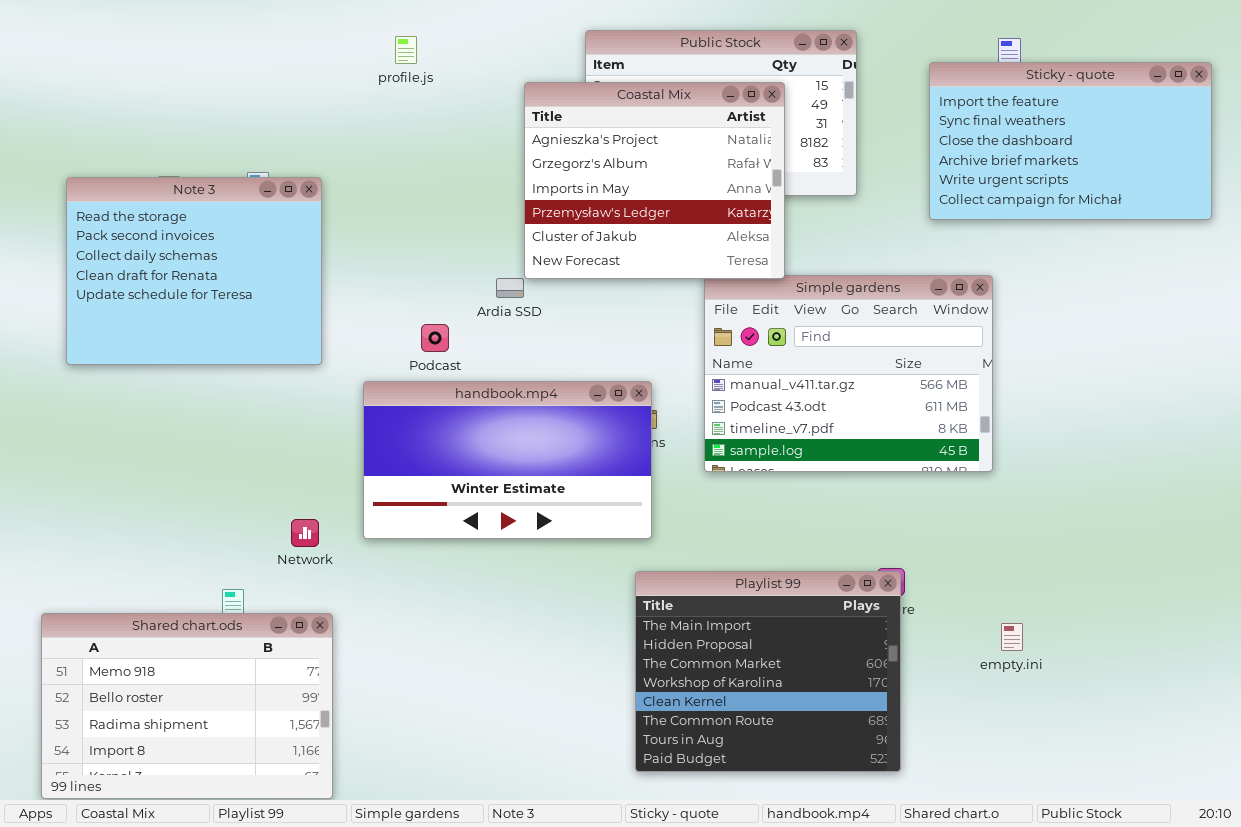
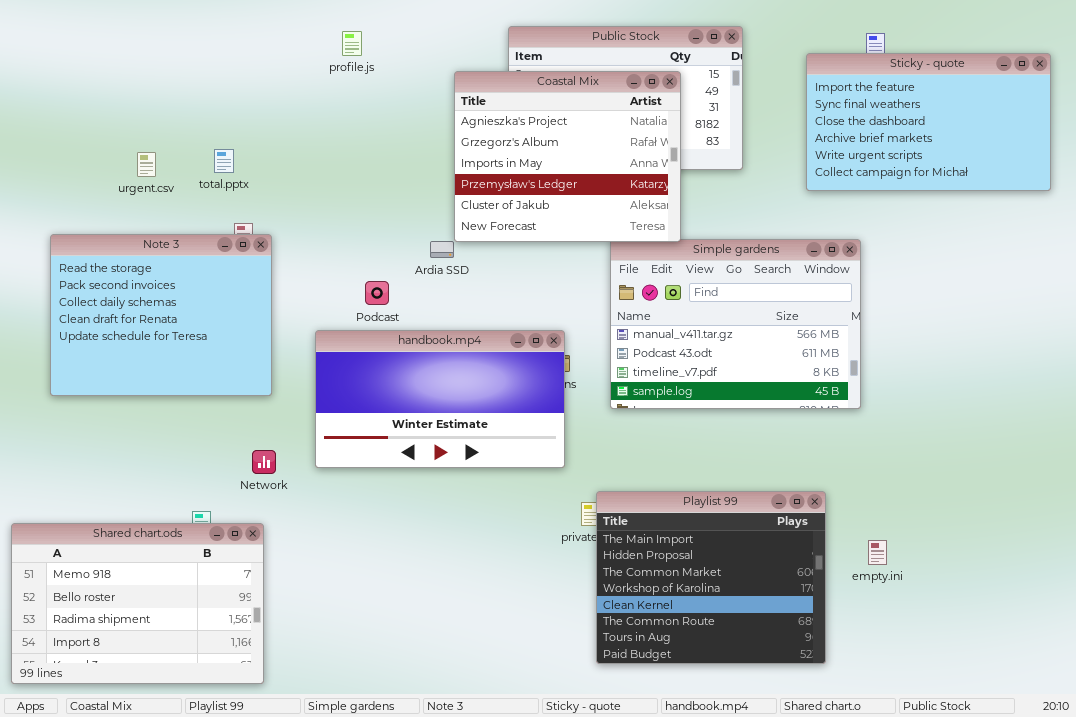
Note 3: [66,177,322,365] -> [50,234,272,396], moved
Playlist 99: [635,571,901,772] -> [596,491,826,664], moved
Shared chart.ods: [41,613,333,799] -> [11,523,264,684], moved

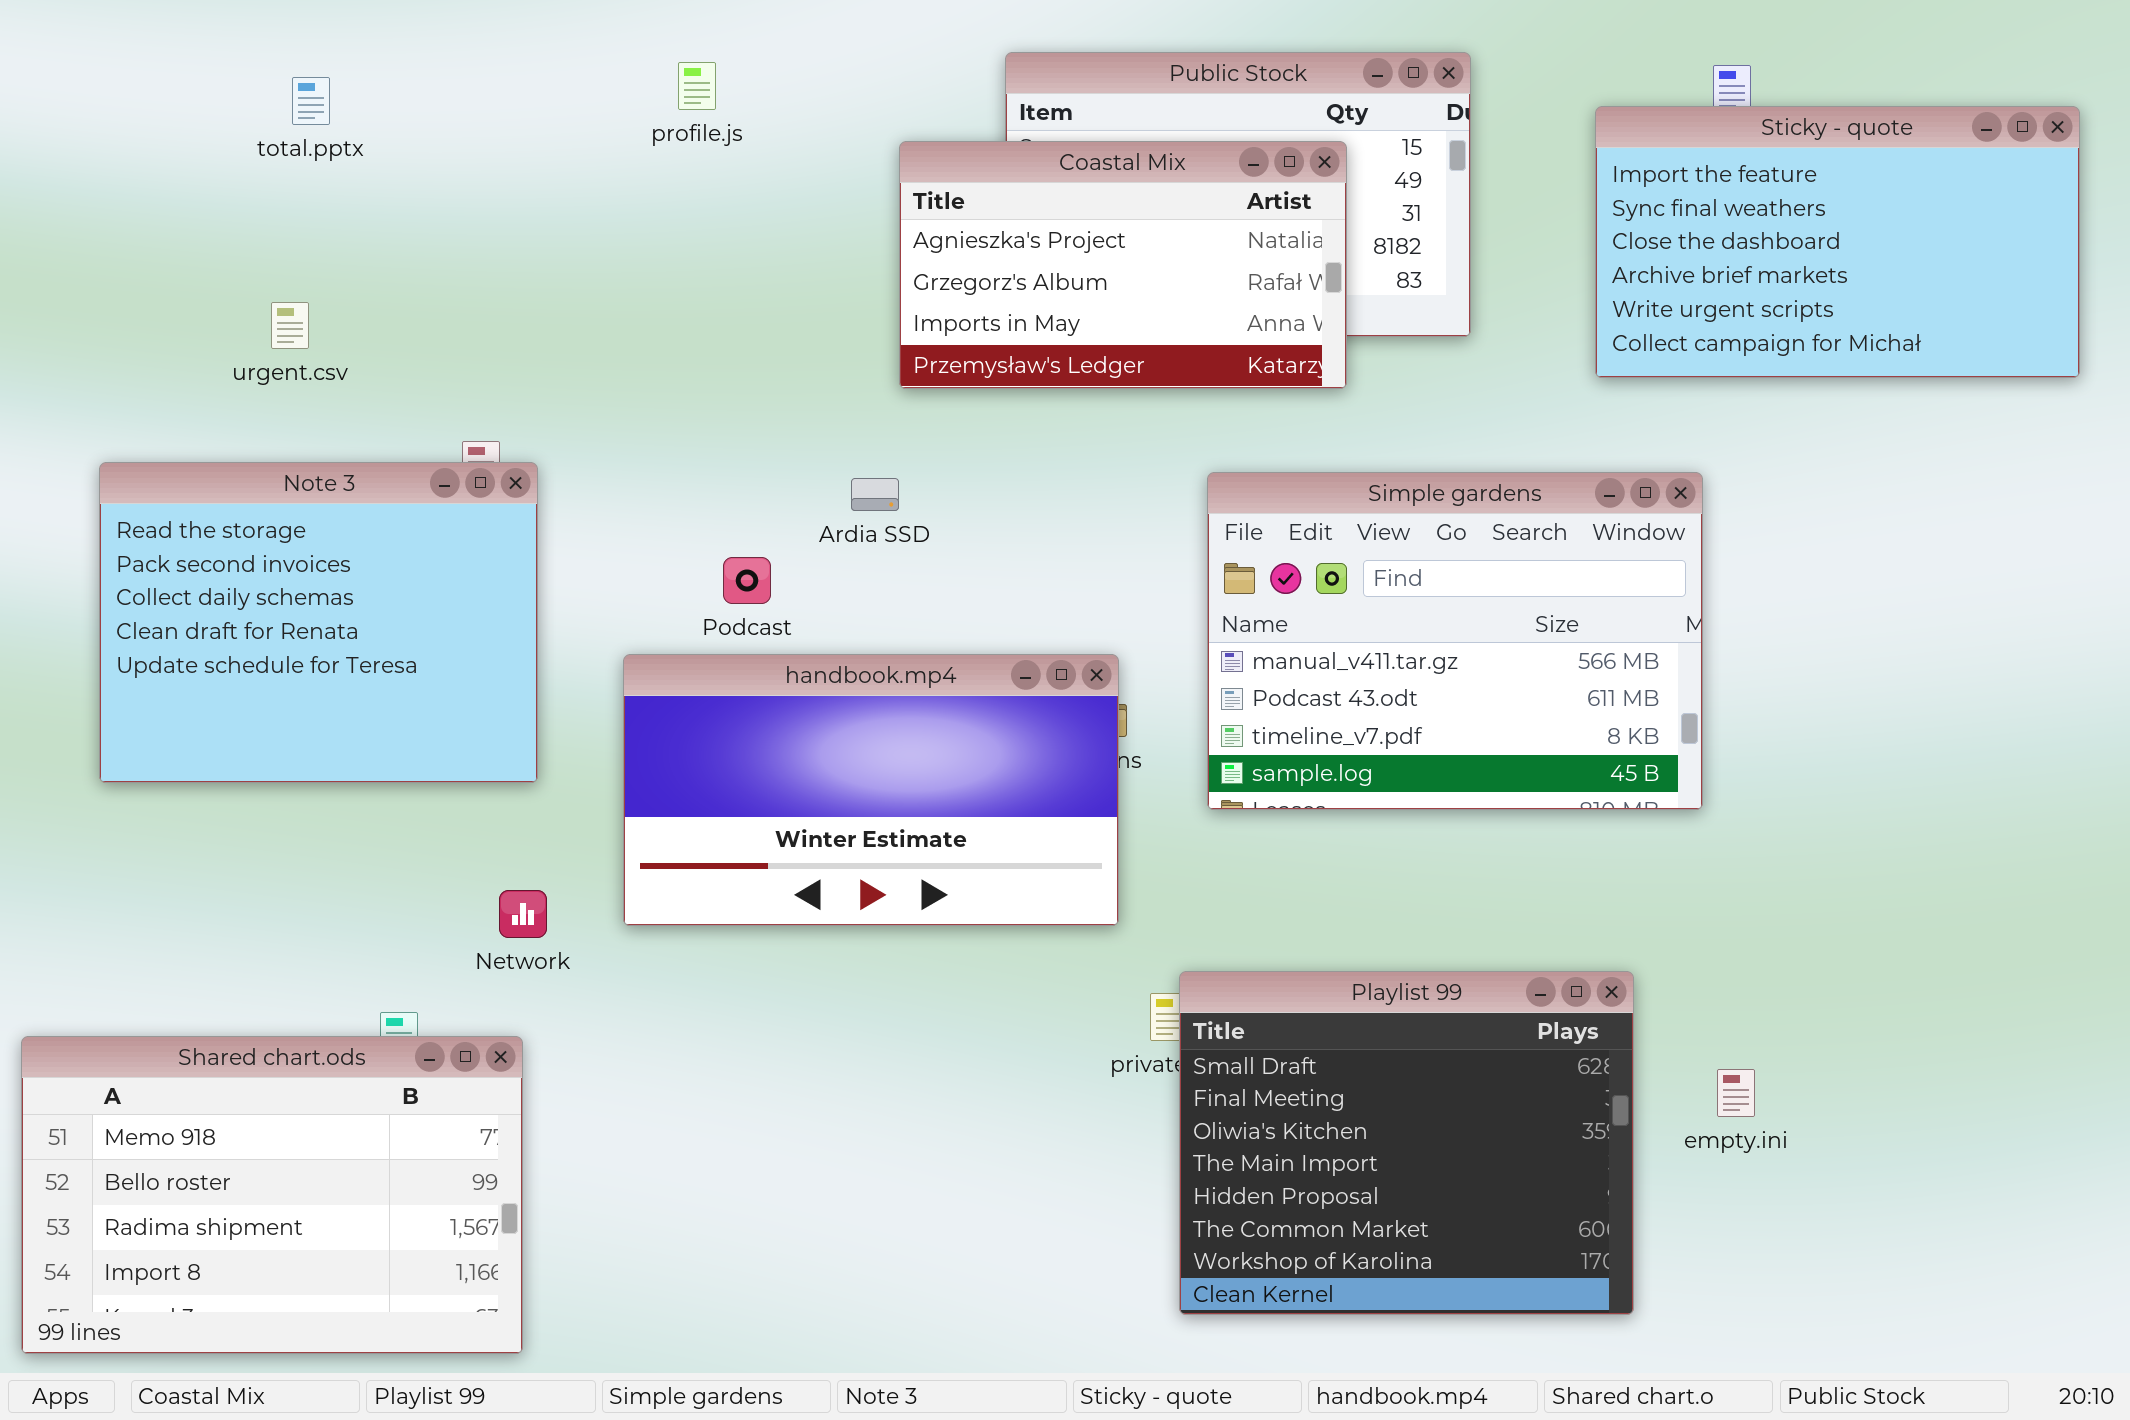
Coastal Mix: [454,71,681,242] -> [899,141,1347,389], resized
total.pptx: [214,149,234,173] -> [292,77,330,125], moved
Playlist 99: [596,491,826,664] -> [1179,971,1634,1315], scrolled up 3 rows

